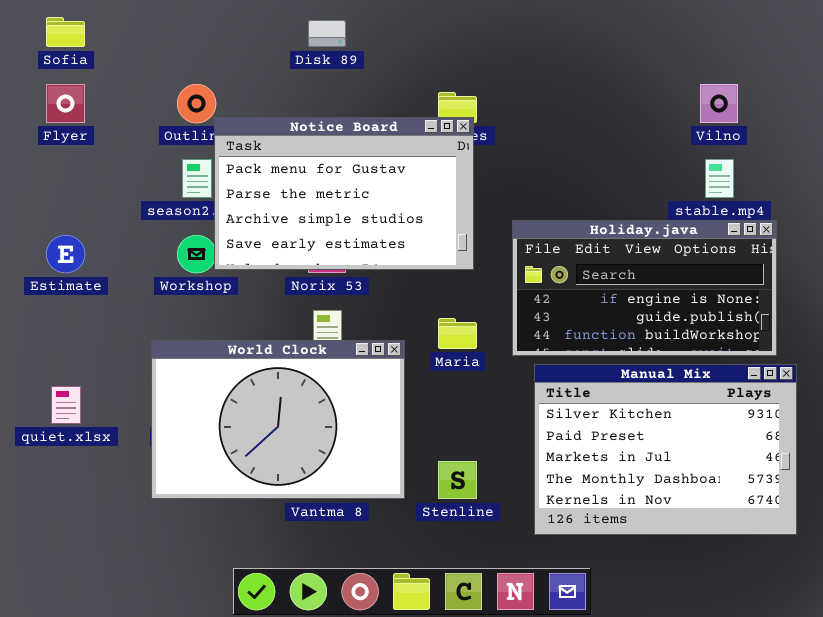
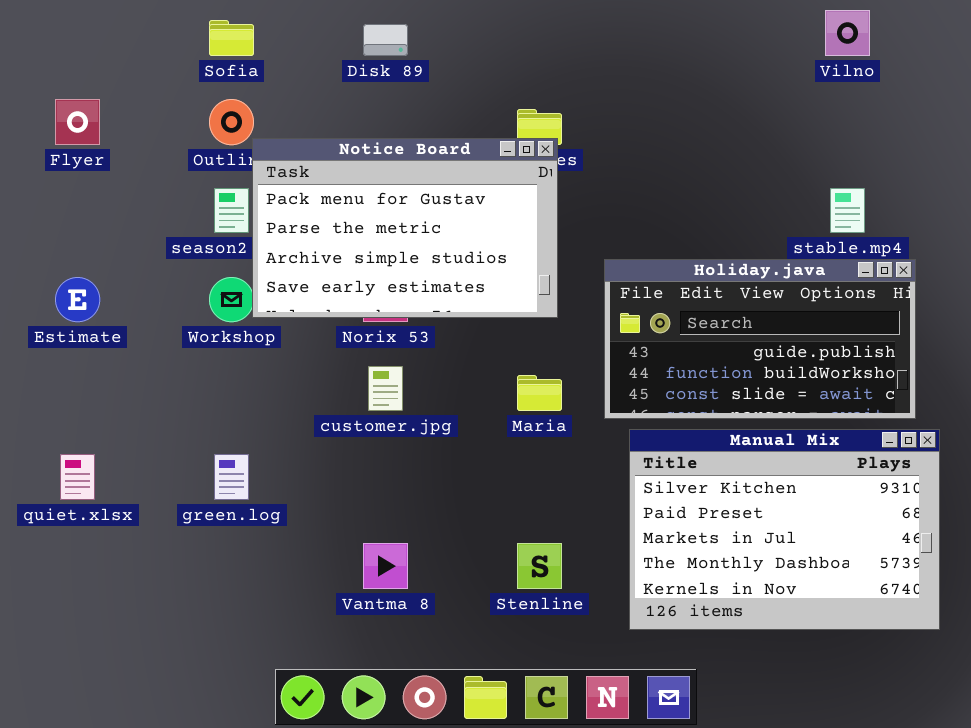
Sofia: [46,17,85,47] -> [209,20,254,56], moved
Vilno: [700,84,738,123] -> [825,10,870,56], moved
Holiday.java: [512,220,777,356] -> [604,259,916,419], scrolled down 1 row
World Clock: [151,340,405,499] -> none, closed

